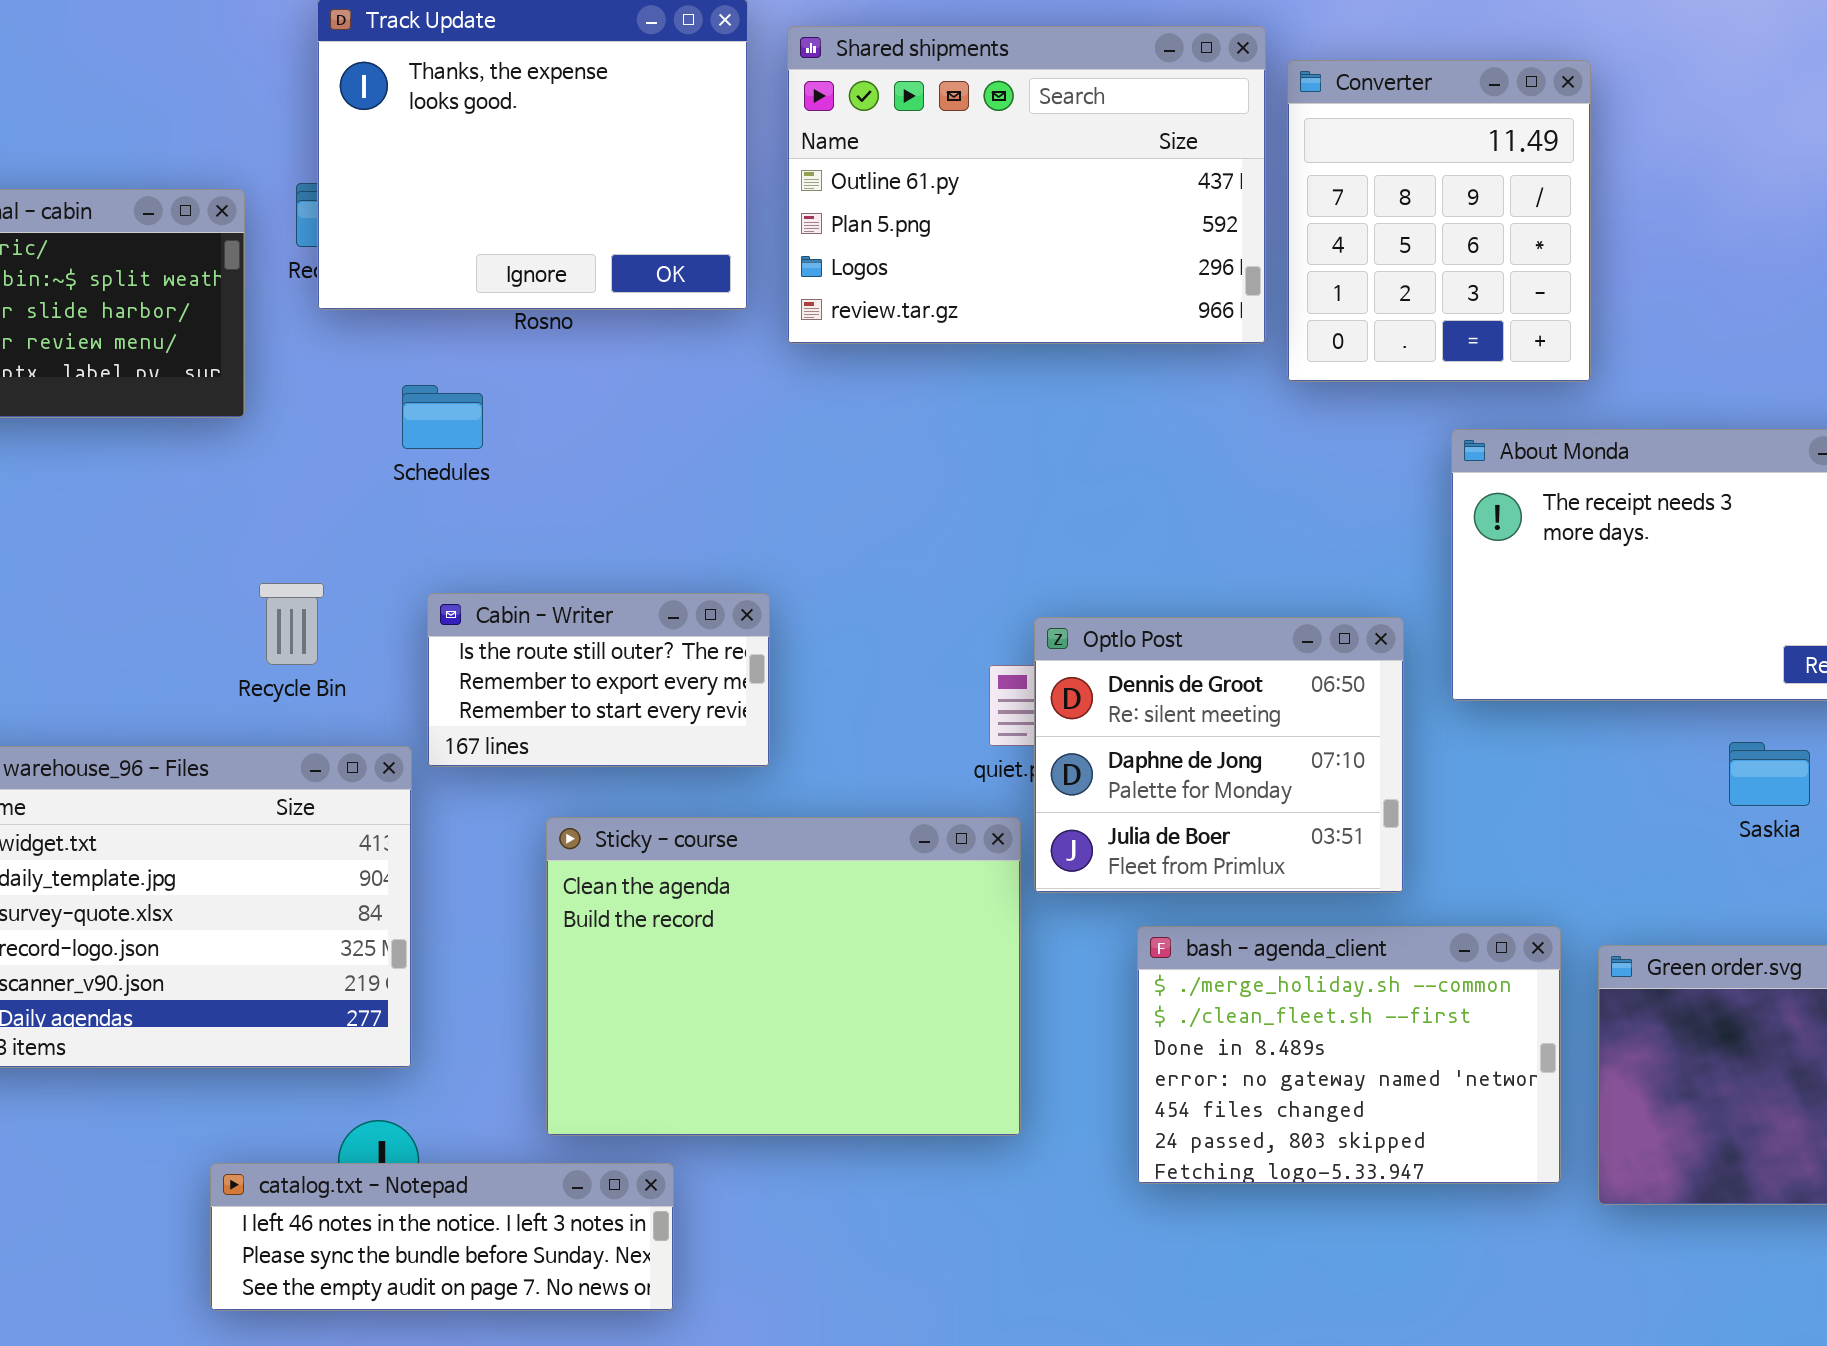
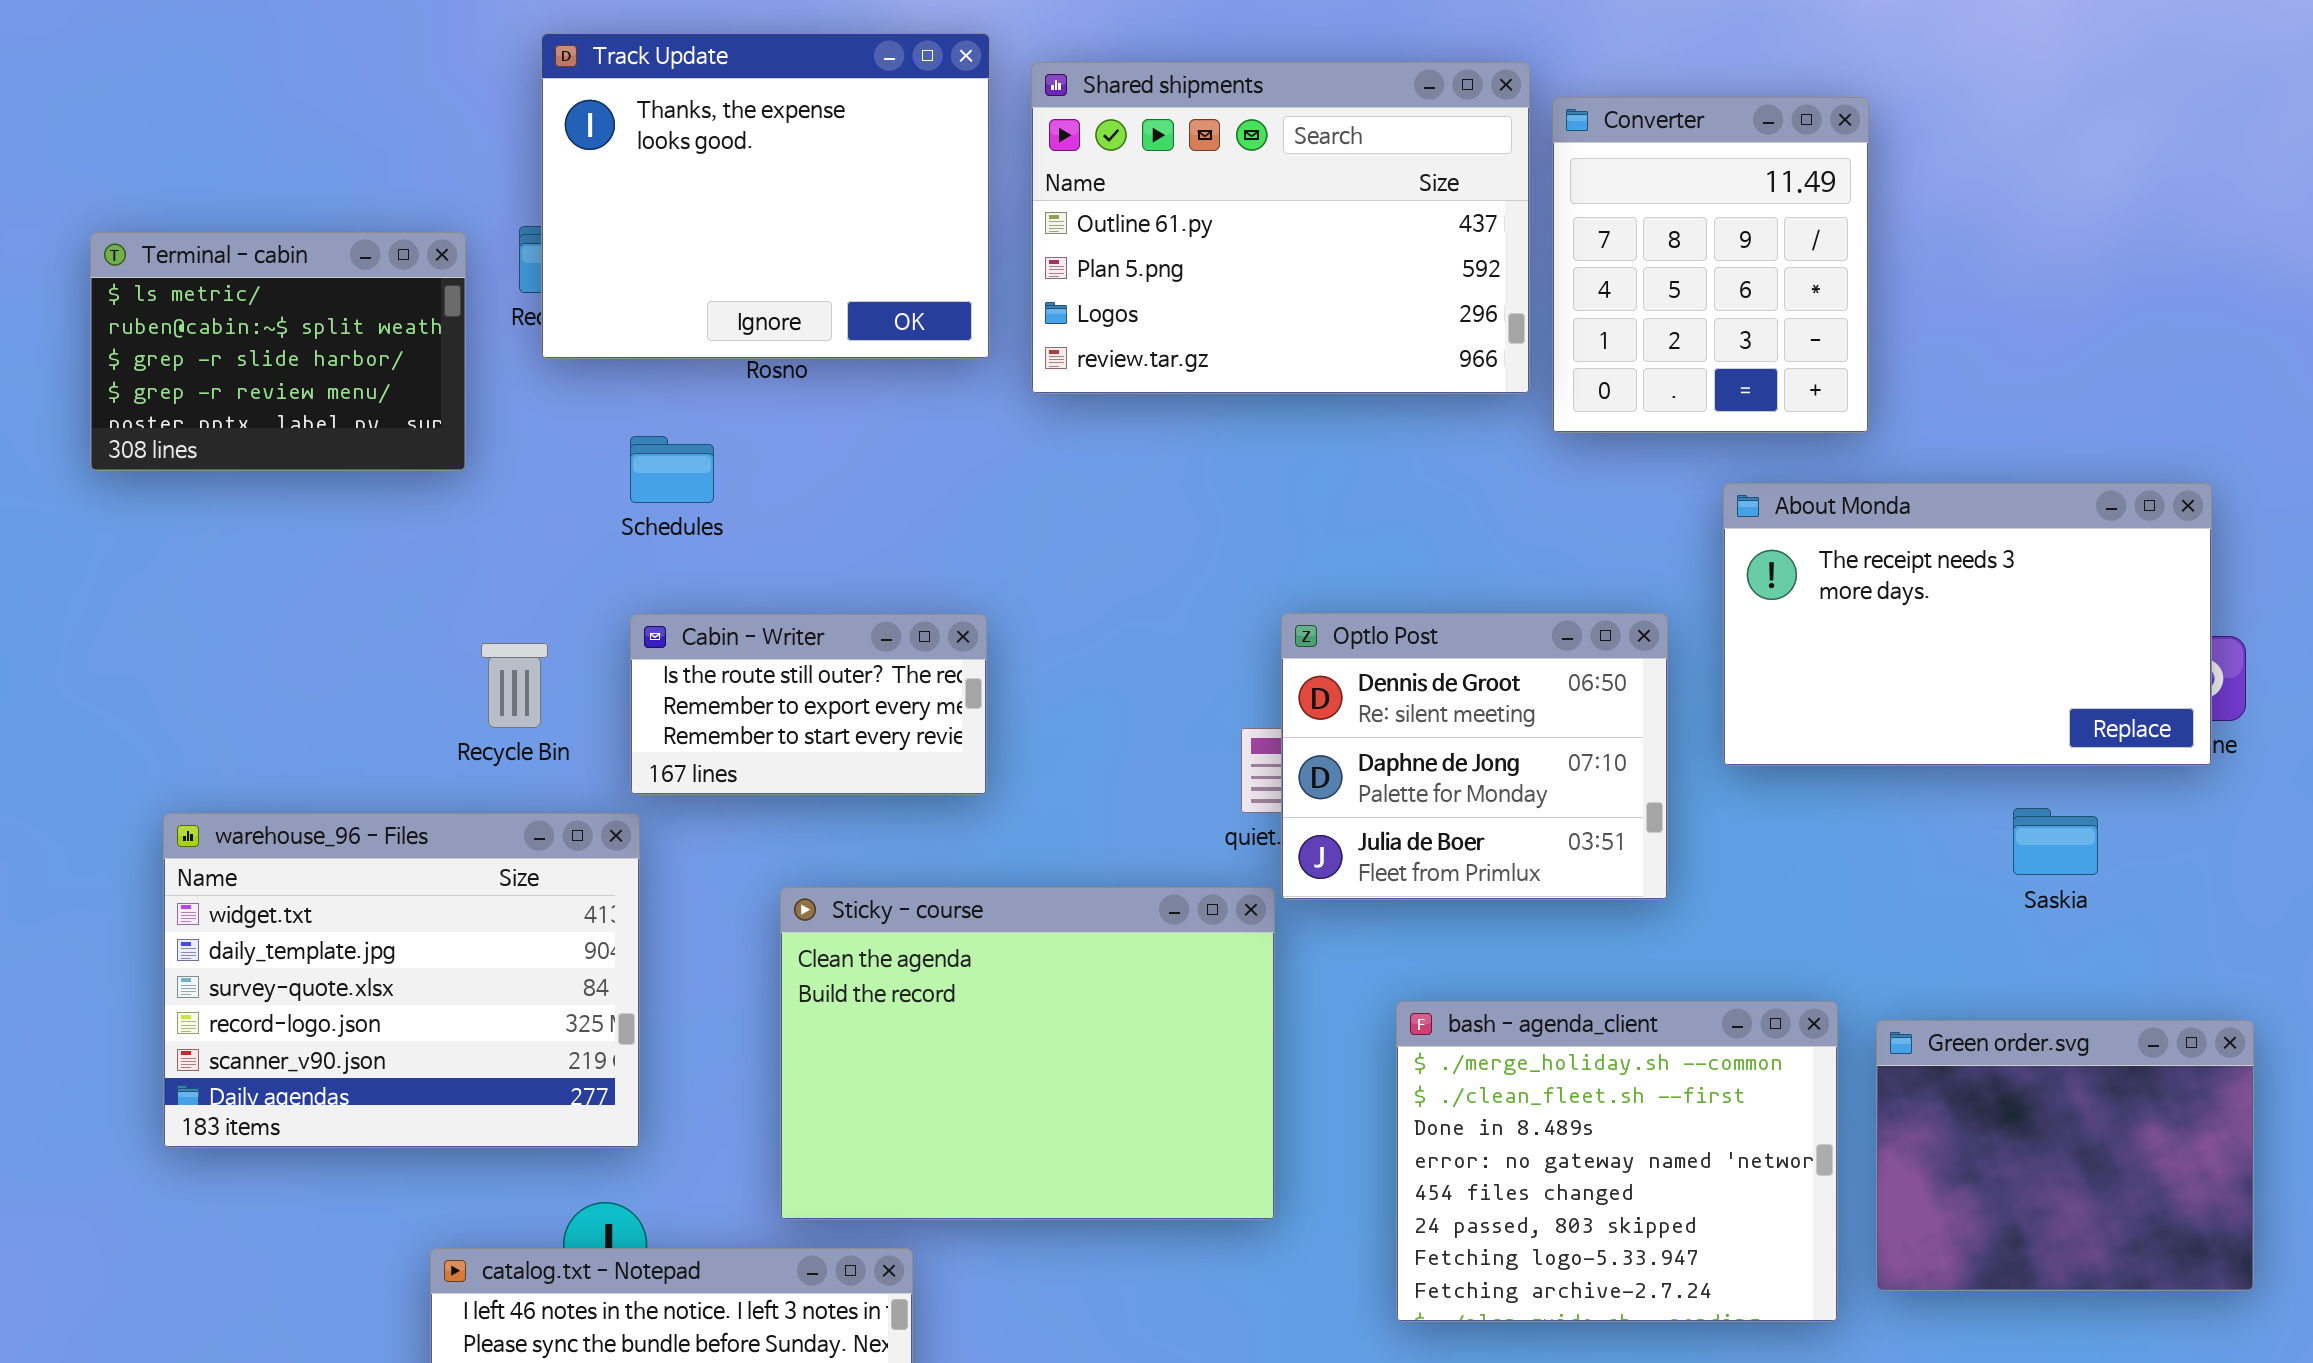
Cabin - Writer: [427,593,770,767] -> [630,614,987,795], moved
Optlo Post: [1034,617,1404,893] -> [1281,613,1668,900], moved
bash - agenda_client: [1137,926,1561,1184] -> [1396,1001,1838,1322], resized

